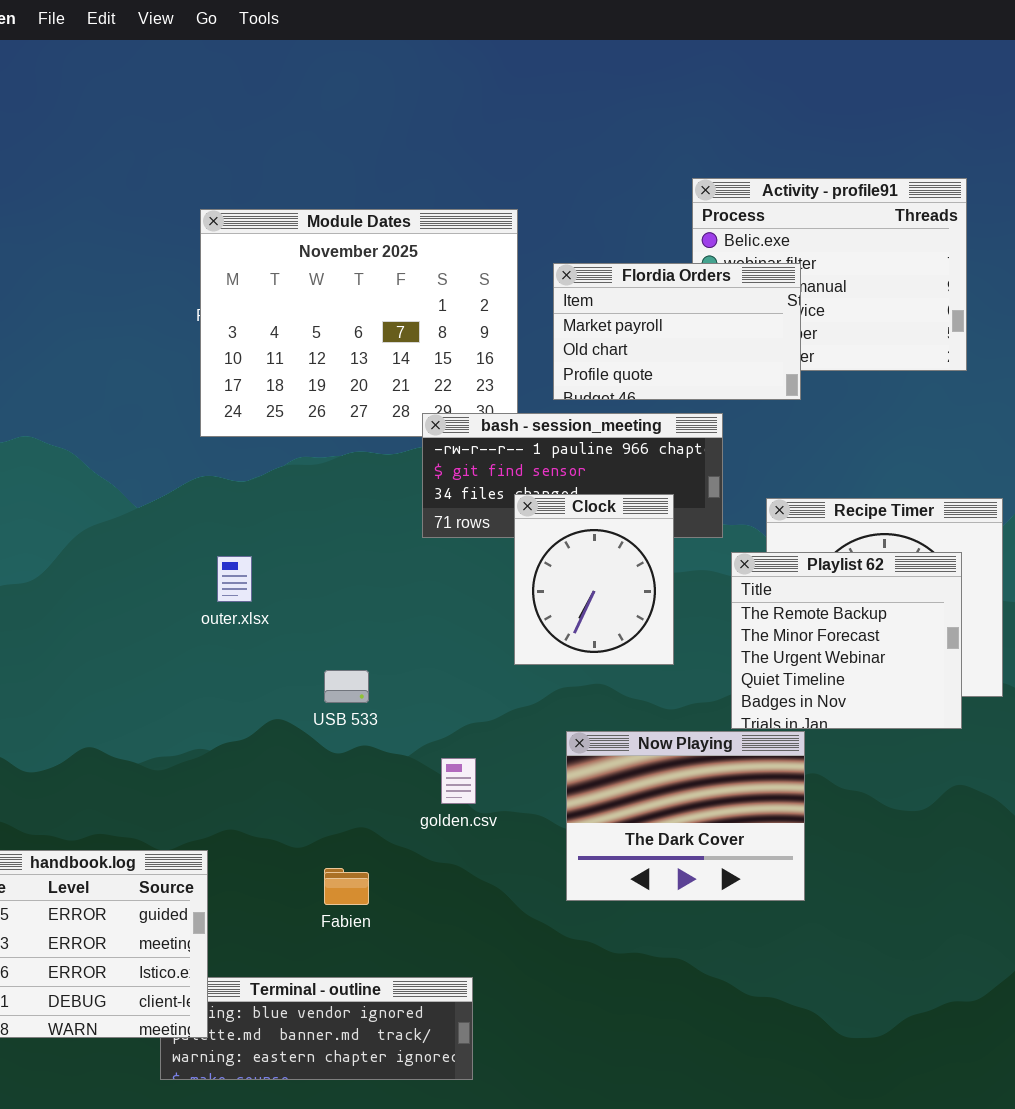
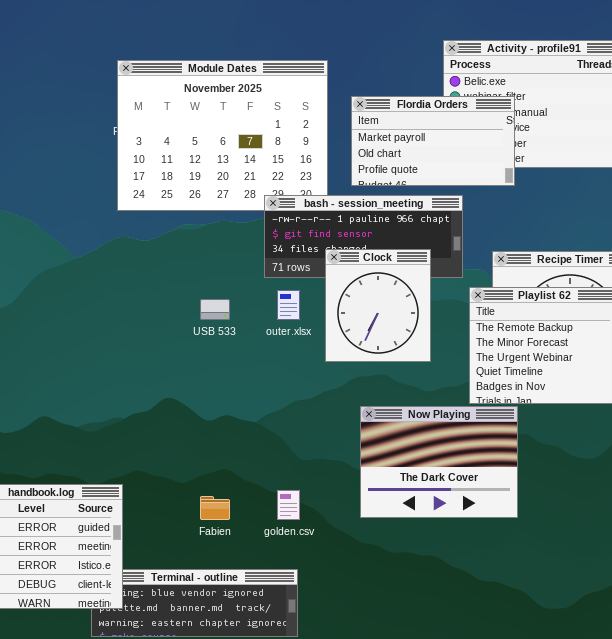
outer.xlsx: [217,556,252,602] -> [277,290,300,320], moved
USB 533: [324,670,369,703] -> [200,299,230,320], moved
golden.csv: [441,758,476,804] -> [277,490,300,520], moved

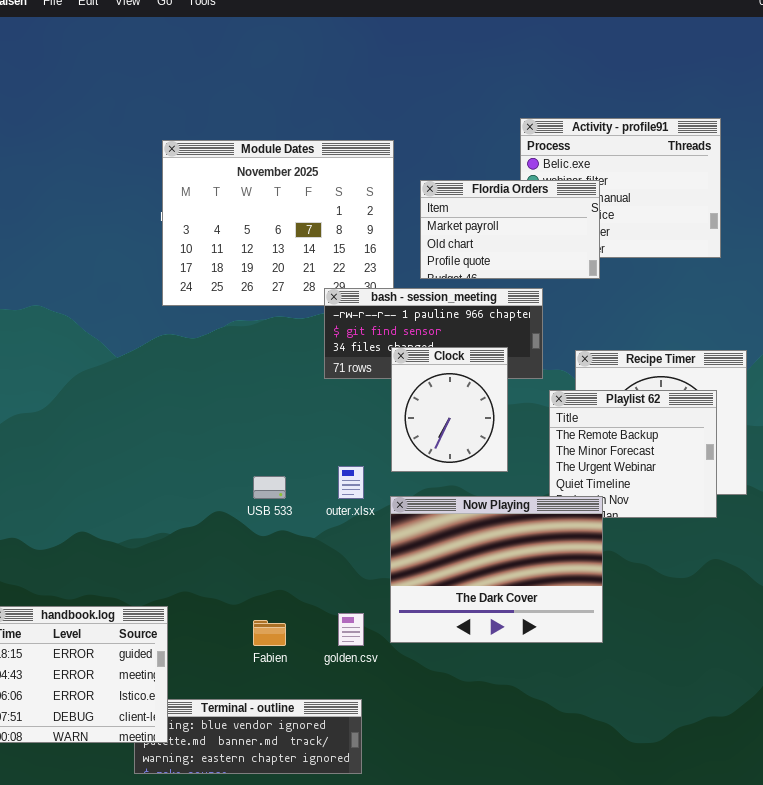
outer.xlsx: [277,290,300,320] -> [338,466,364,499], moved
USB 533: [200,299,230,320] -> [253,476,286,499], moved
Now Playing: [360,406,518,518] -> [390,496,603,643], resized

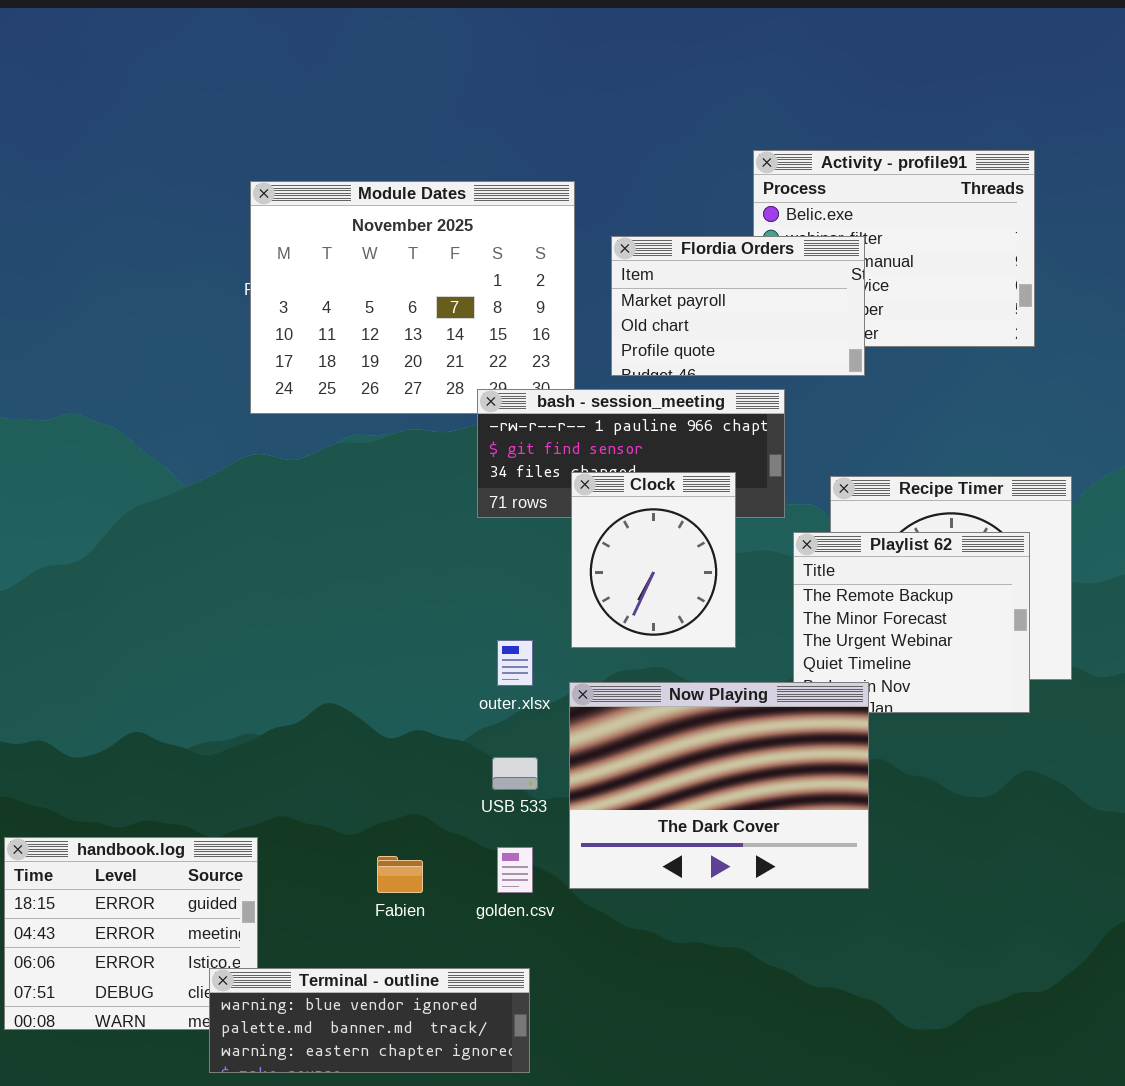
USB 533: [253,476,286,499] -> [492,757,538,790], moved
Terminal - outline: [134,699,362,774] -> [209,968,530,1073], raised

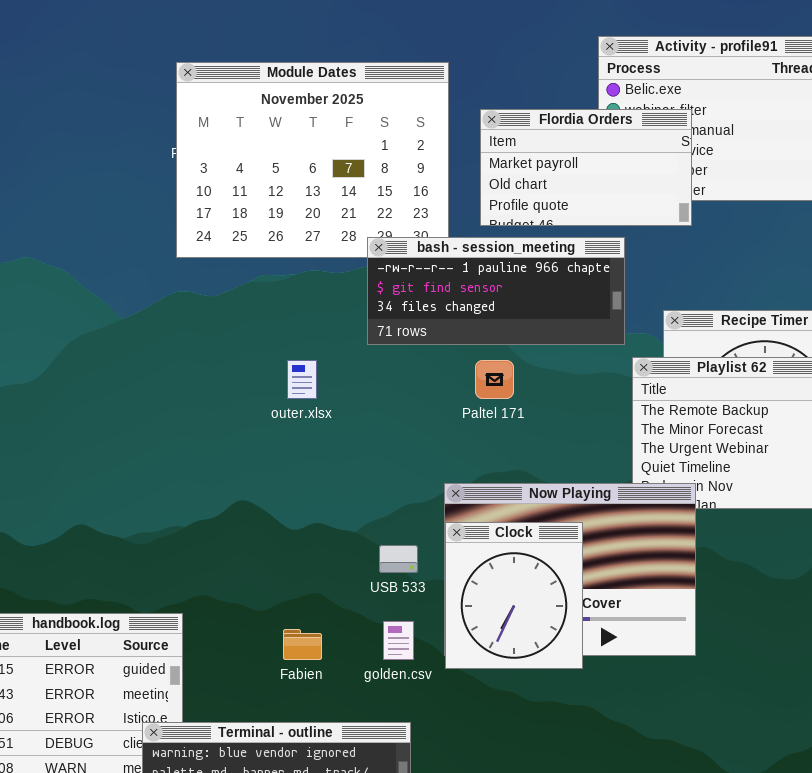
Clock: [571,472,736,648] -> [445,522,583,669], moved
outer.xlsx: [497,640,533,686] -> [287,360,317,399], moved

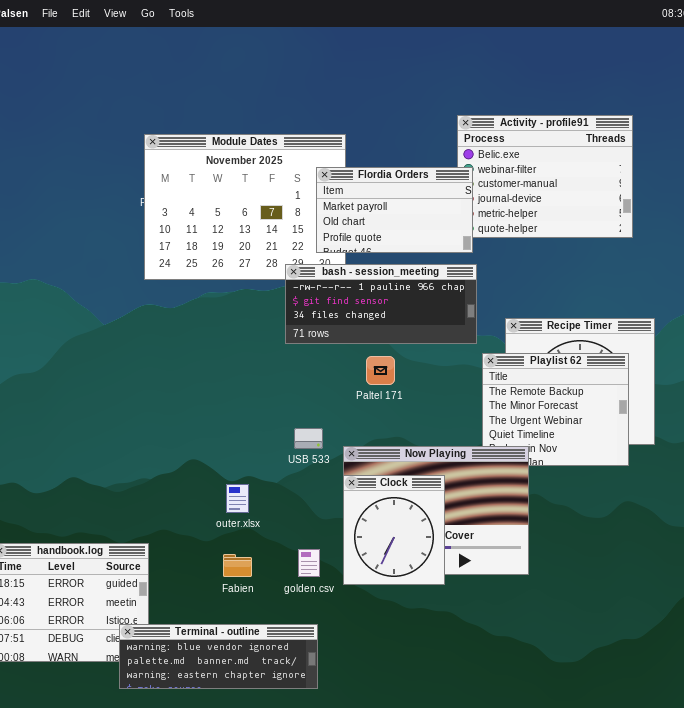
Flordia Orders: [480,109,692,226] -> [316,167,473,253], moved
outer.xlsx: [287,360,317,399] -> [226,484,249,513], moved
USB 533: [379,545,418,573] -> [294,428,323,449], moved

